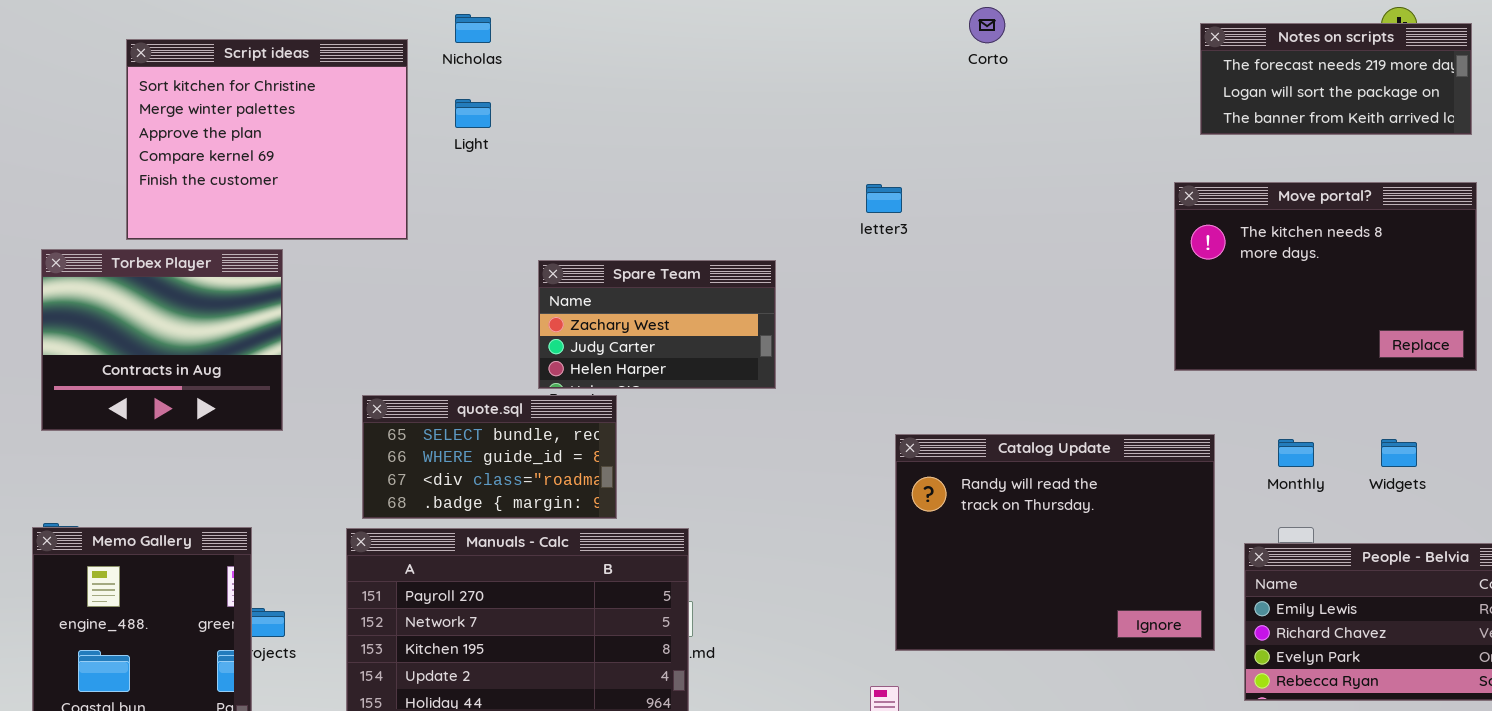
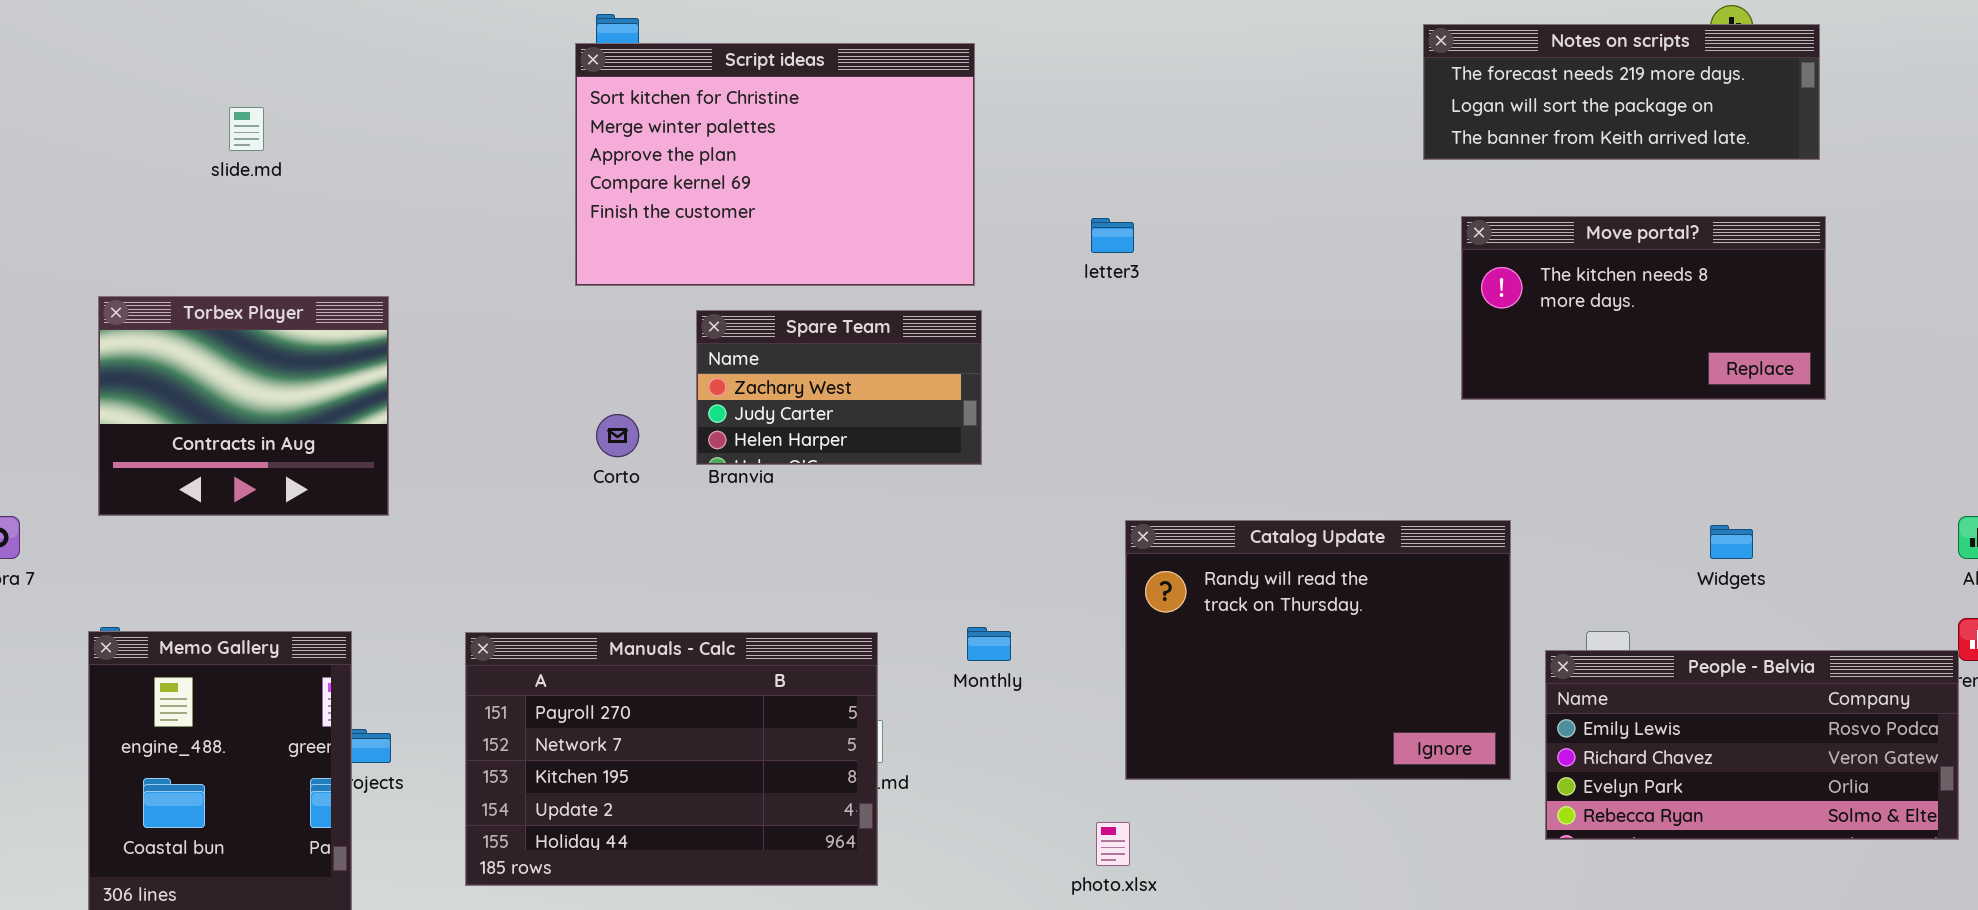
Corto: [969,7,1005,43] -> [596,414,639,457], moved
Notes on scripts: [1200,23,1472,135] -> [1423,24,1820,160], resized
Script ideas: [126,39,408,240] -> [575,43,975,286], moved, resized
Move portal?: [1174,182,1477,371] -> [1461,216,1826,400], resized
quote.sql: [362,395,617,519] -> none, closed
Monthly: [1278,439,1314,467] -> [967,627,1011,661], moved

